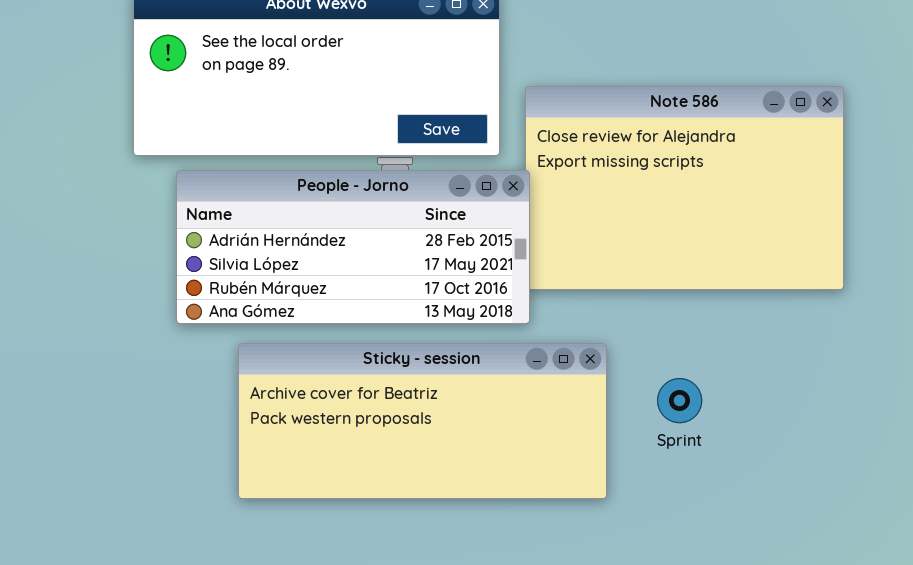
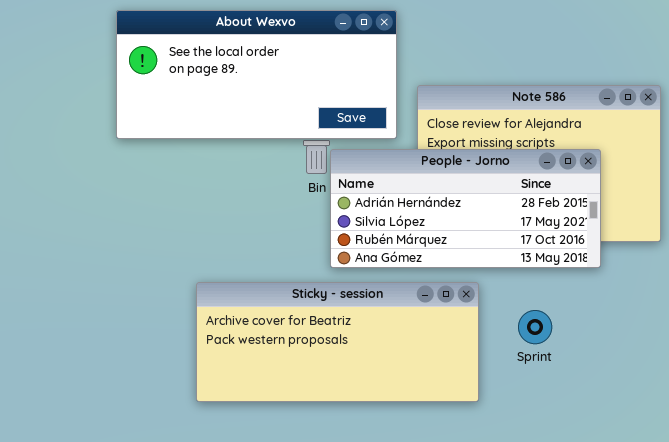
People - Jorno: [176,170,530,324] -> [330,149,601,268], moved

